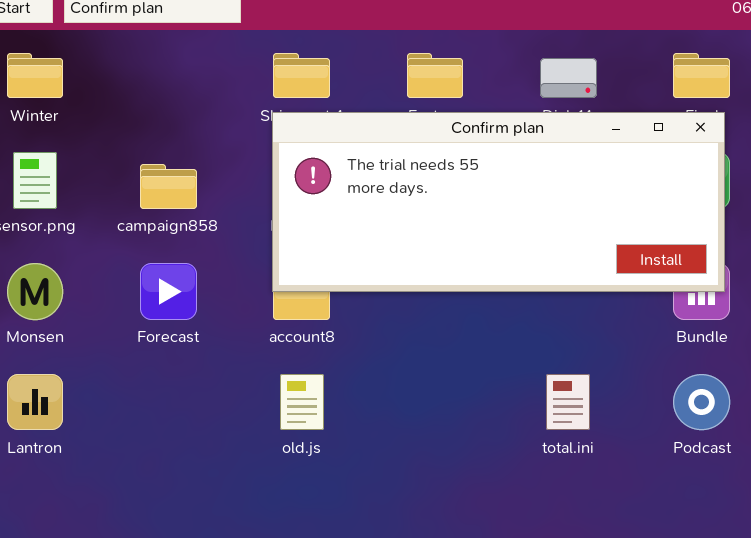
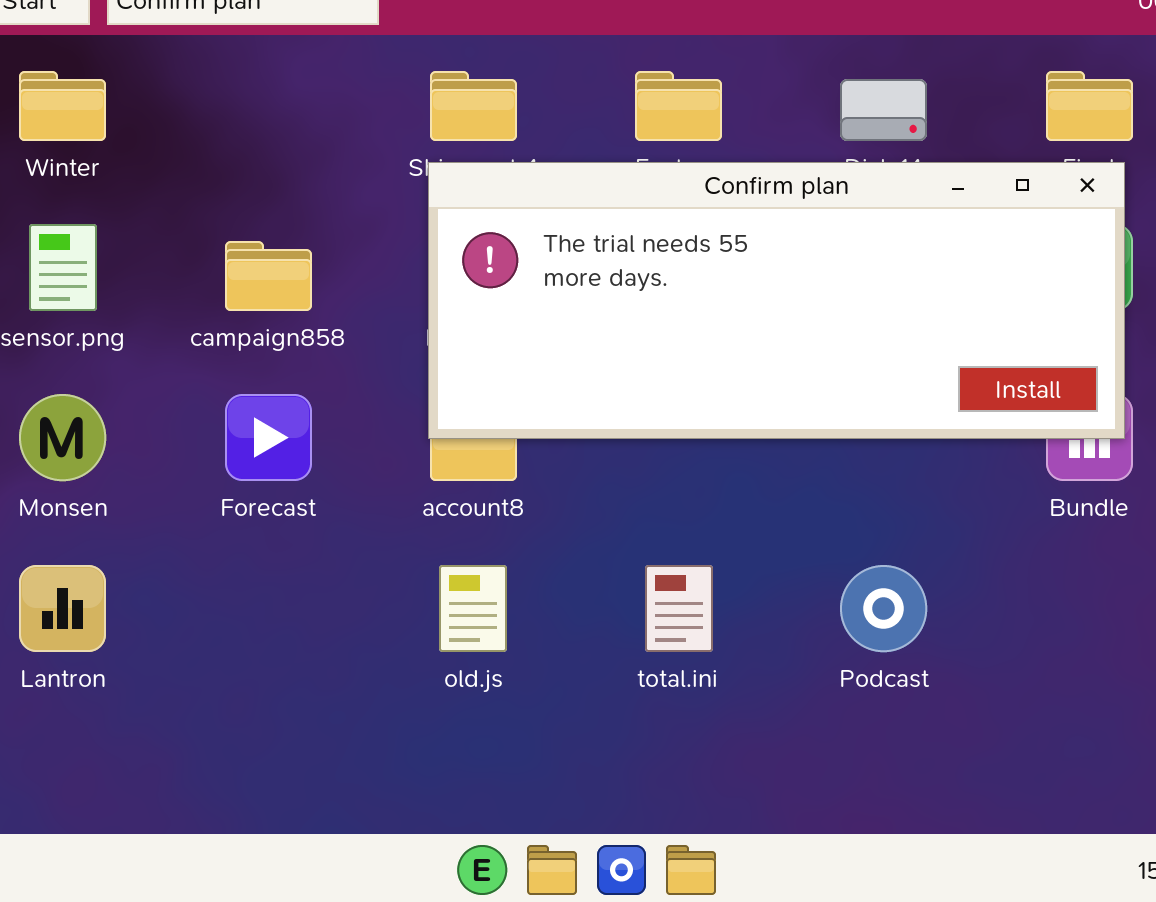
total.ini: [546,374,590,430] -> [645,565,713,652], moved
Podcast: [673,374,730,430] -> [840,565,927,652], moved

